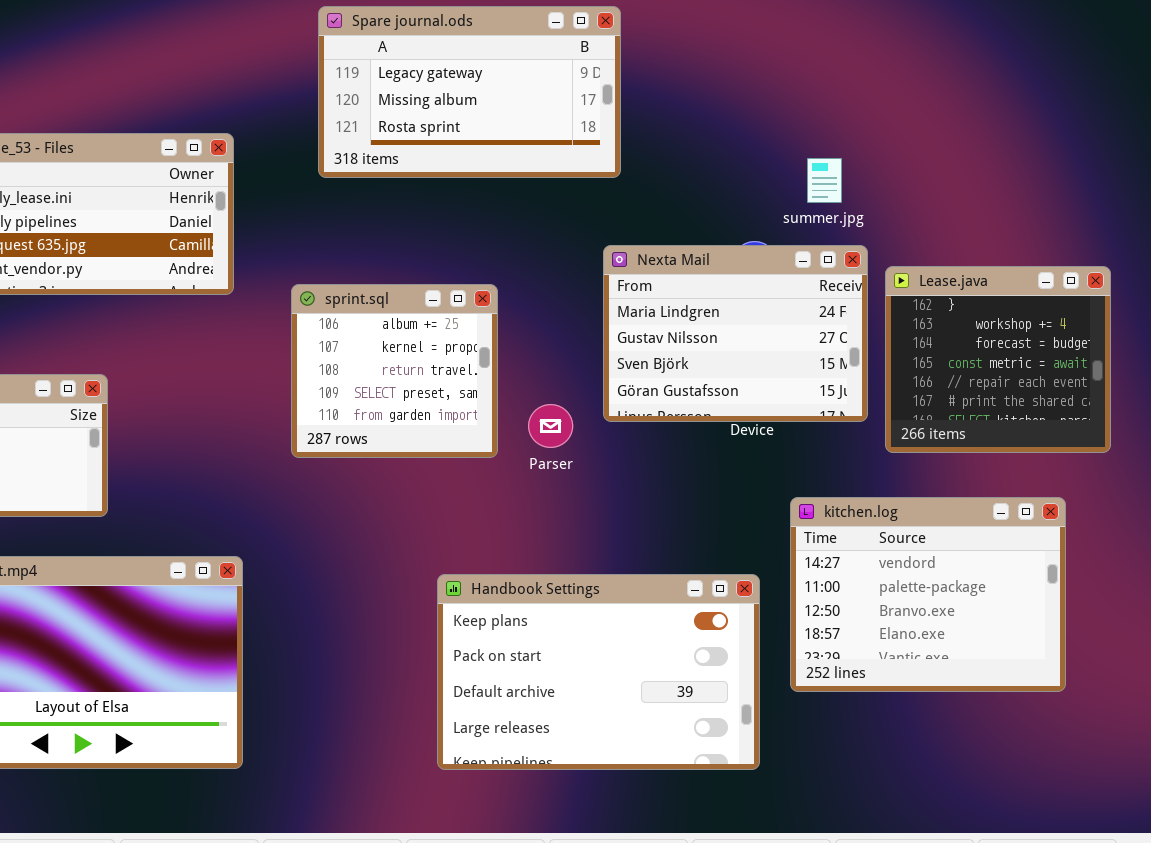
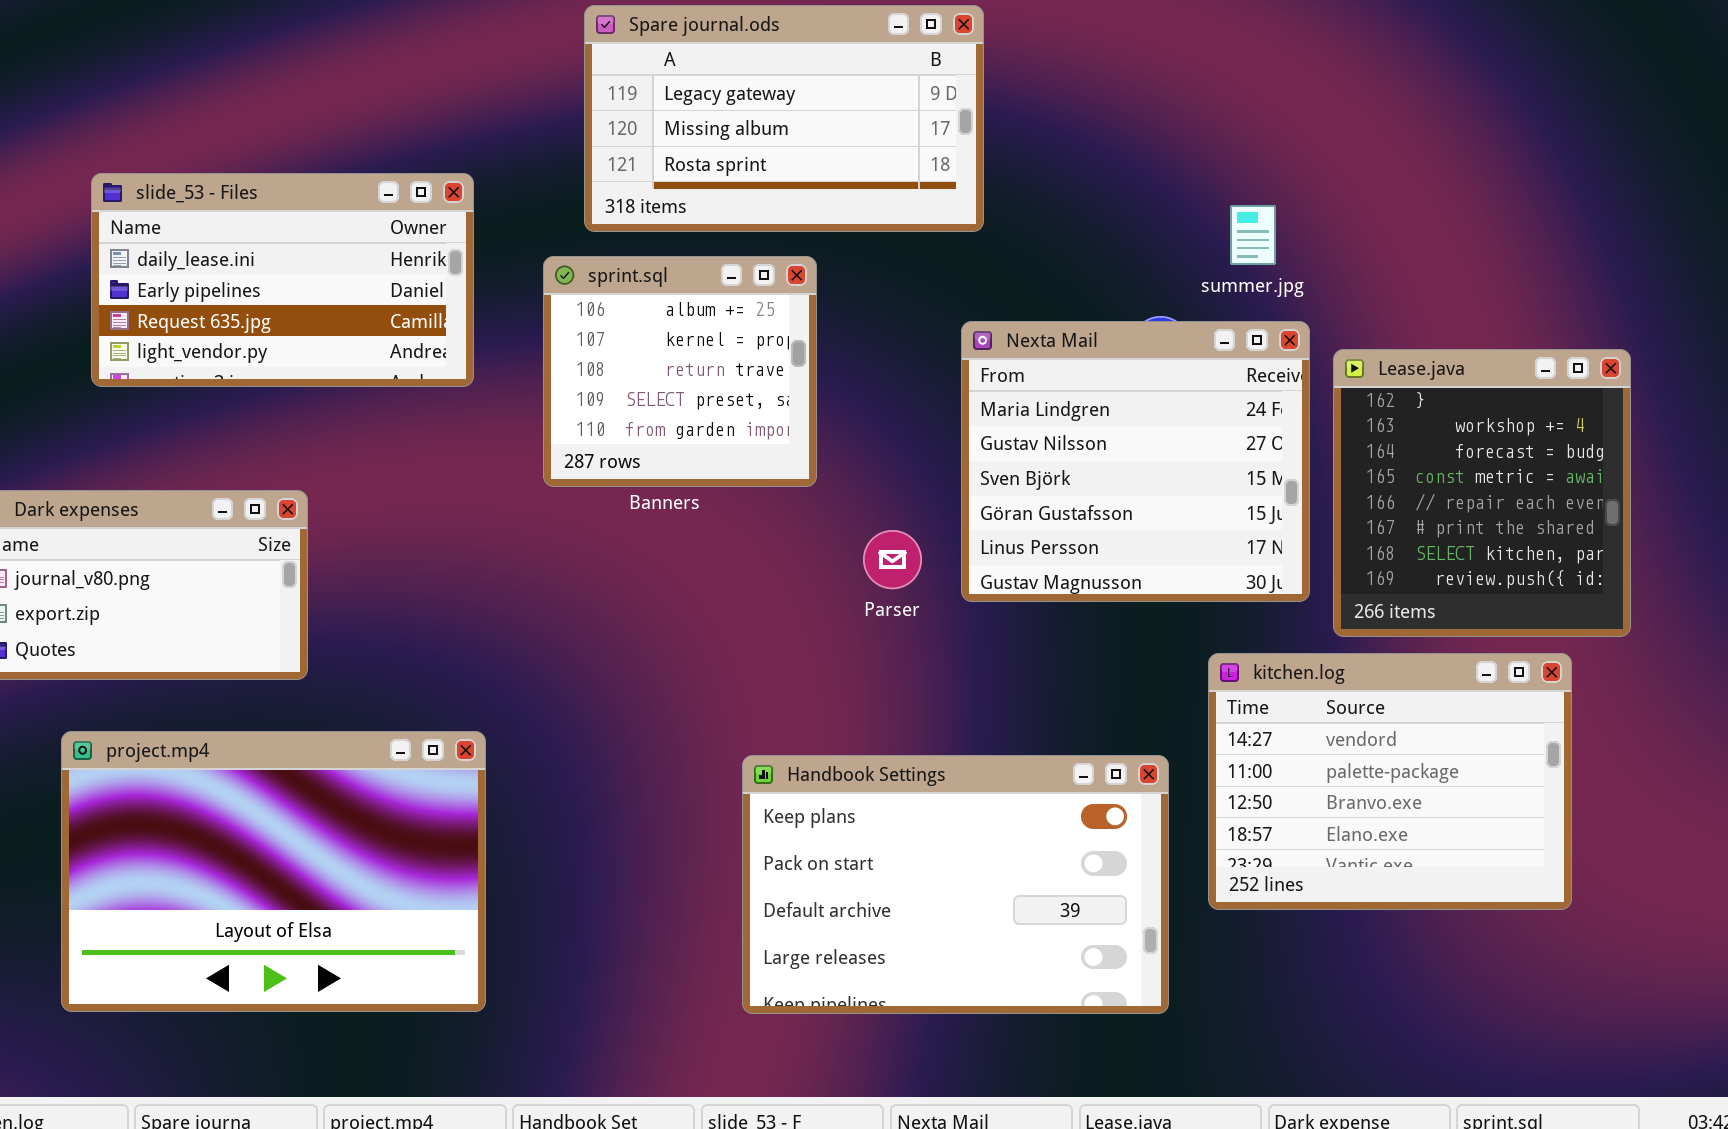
Nexta Mail: [603,245,868,422] -> [961,321,1310,602], resized
Lease.java: [885,266,1111,453] -> [1333,349,1631,637], resized
sprint.sql: [291,284,498,458] -> [543,256,817,487], moved

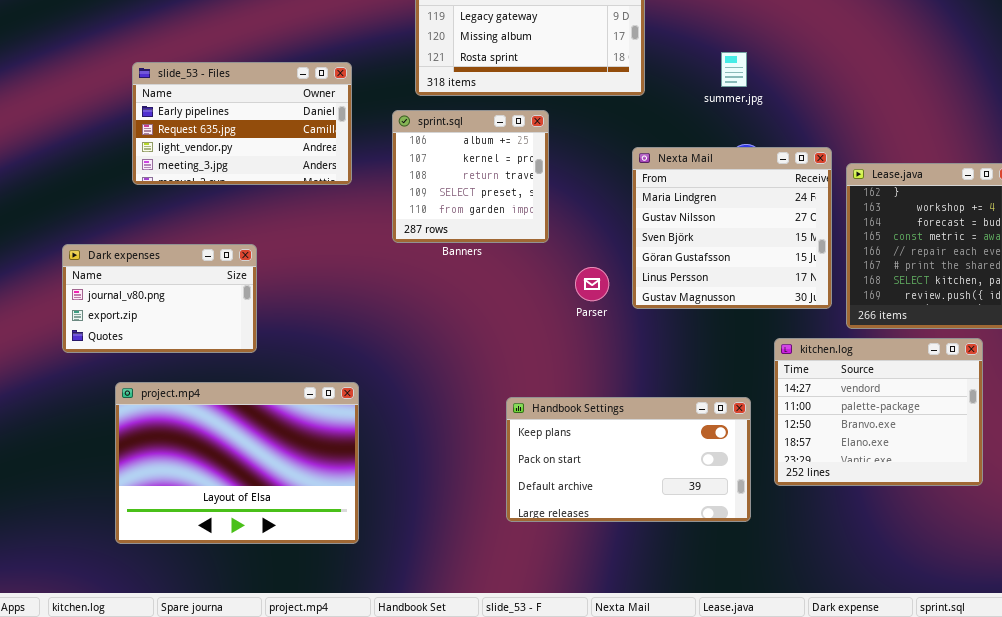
slide_53 - Files: [91,173,474,387] -> [132,62,352,185], scrolled down 1 row
summer.jpg: [1230,205,1276,265] -> [721,52,747,87], moved
Handbook Settings: [742,755,1169,1014] -> [506,397,751,522], resized

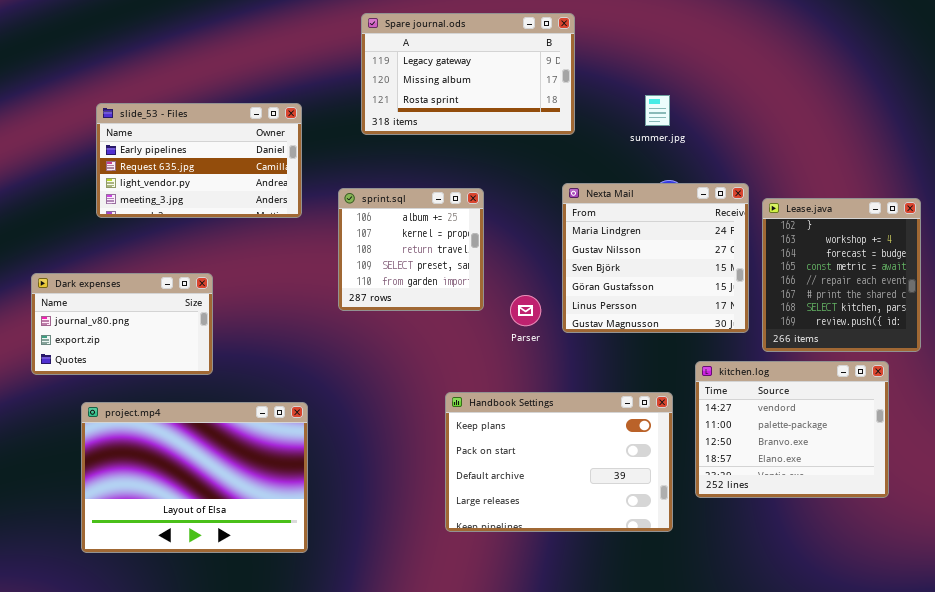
sprint.sql: [392,110,549,243] -> [338,188,484,311], moved
Handbook Settings: [506,397,751,522] -> [445,392,673,532], resized

